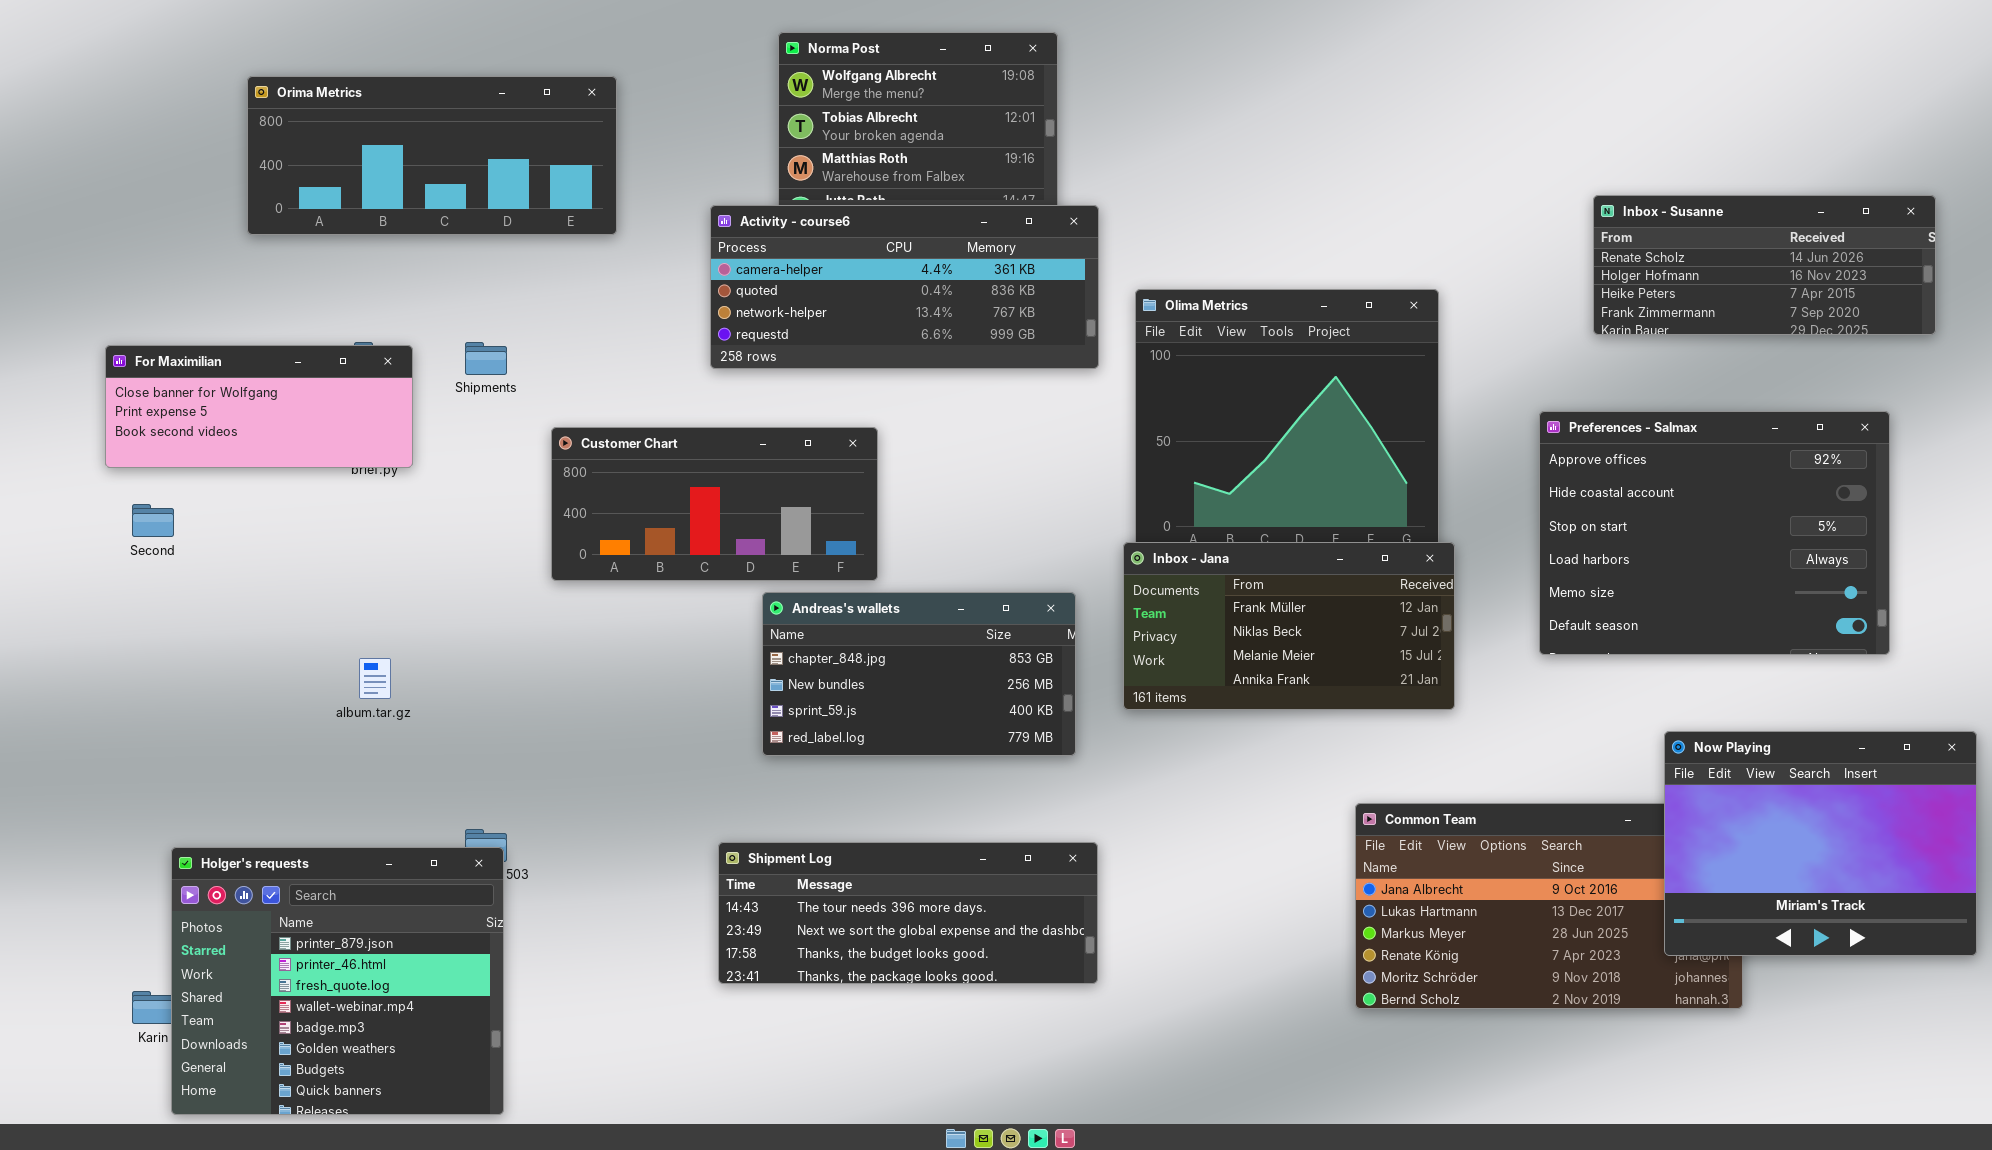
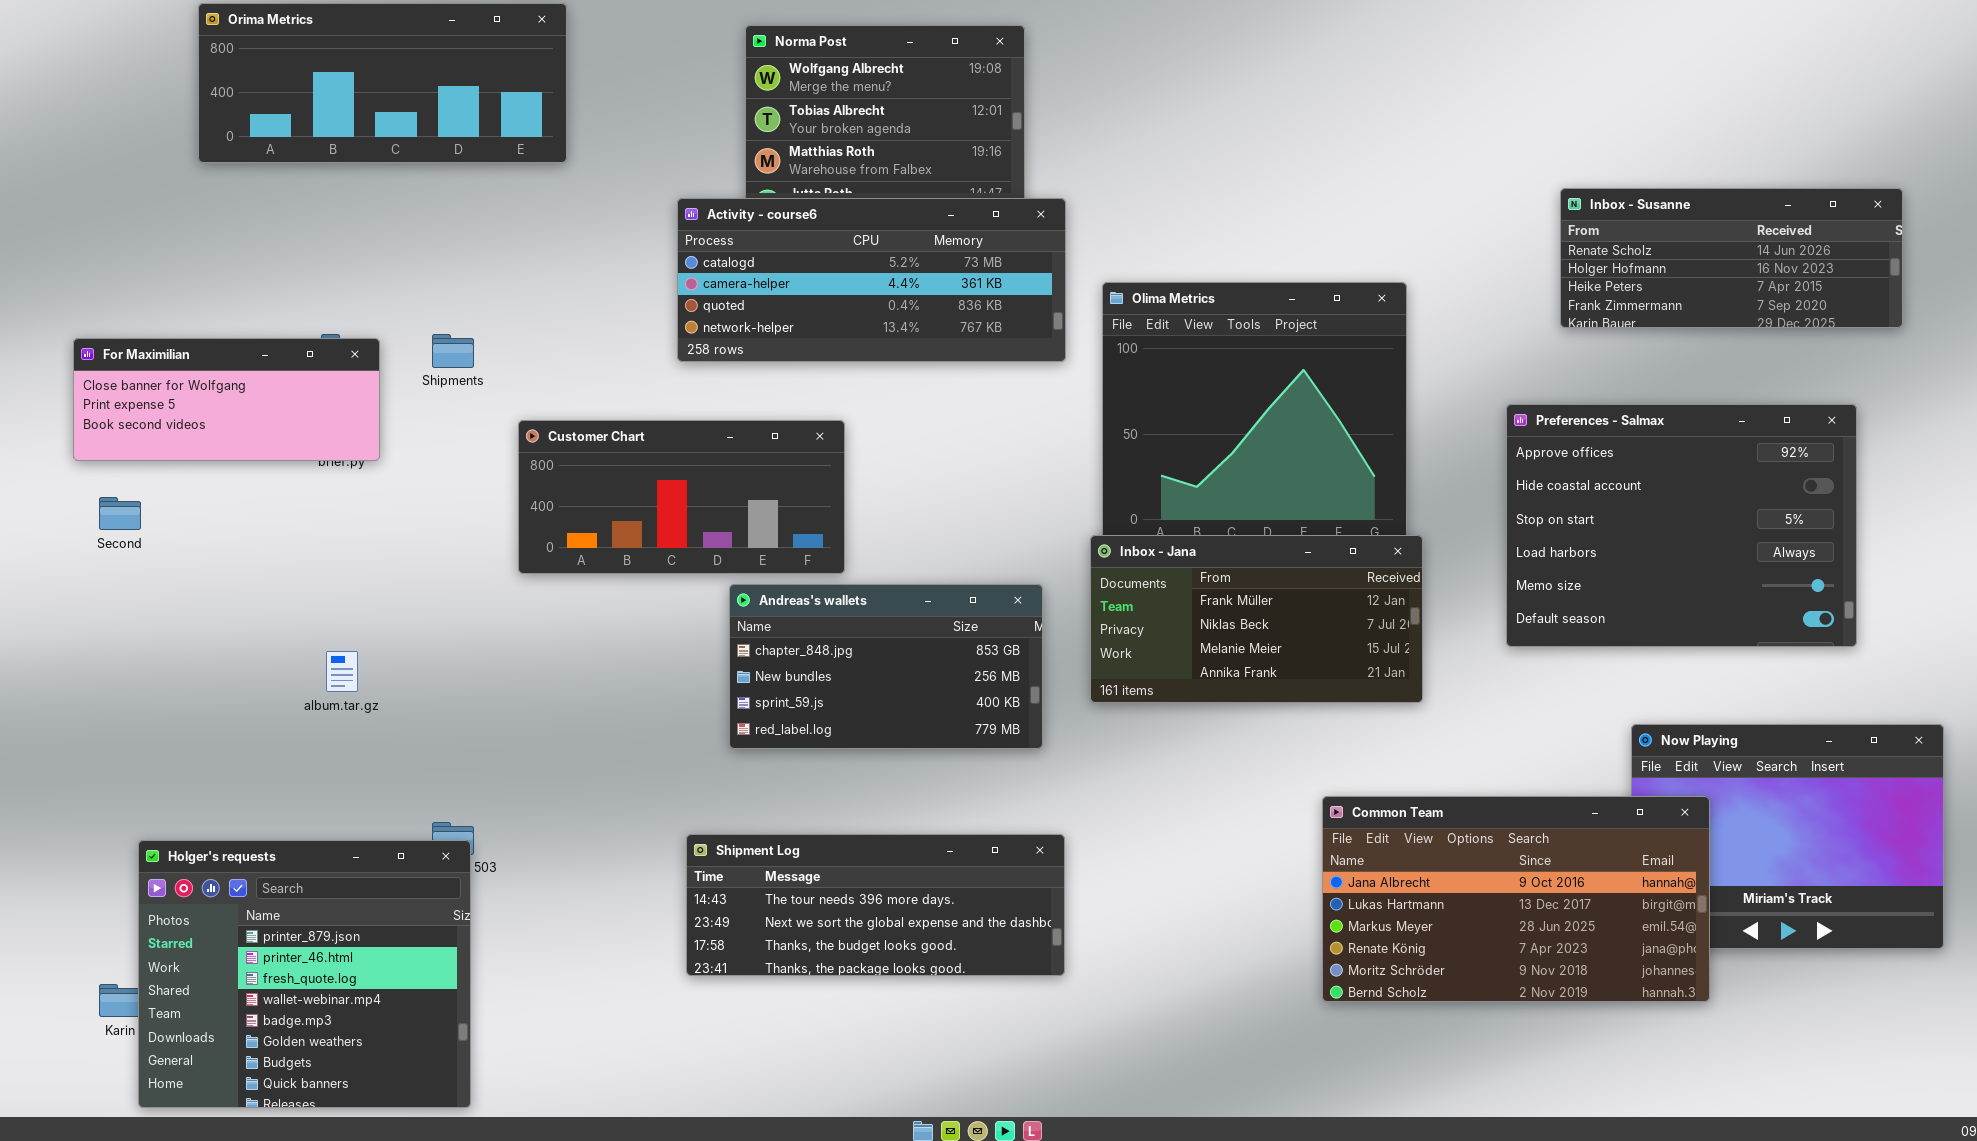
Orima Metrics: [247,76,617,235] -> [198,3,567,163], moved
Activity - course6: [710,205,1099,369] -> [677,198,1066,362], scrolled up 1 row
Common Team: [1355,803,1743,1009] -> [1322,796,1710,1002], raised

